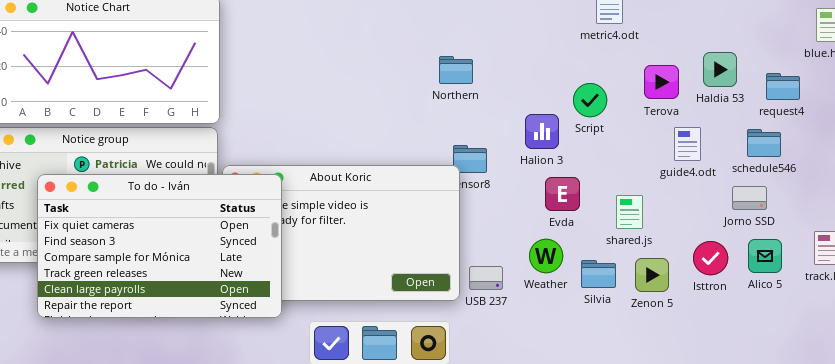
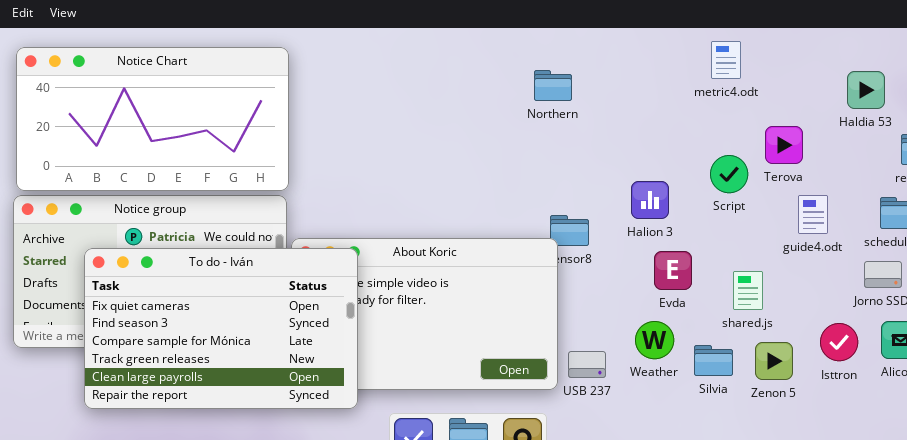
Haldia 53: [703,52,737,87] -> [847,71,885,109], moved
Northern: [439,56,473,84] -> [534,70,572,101], moved
Script: [573,83,607,117] -> [710,155,748,193], moved

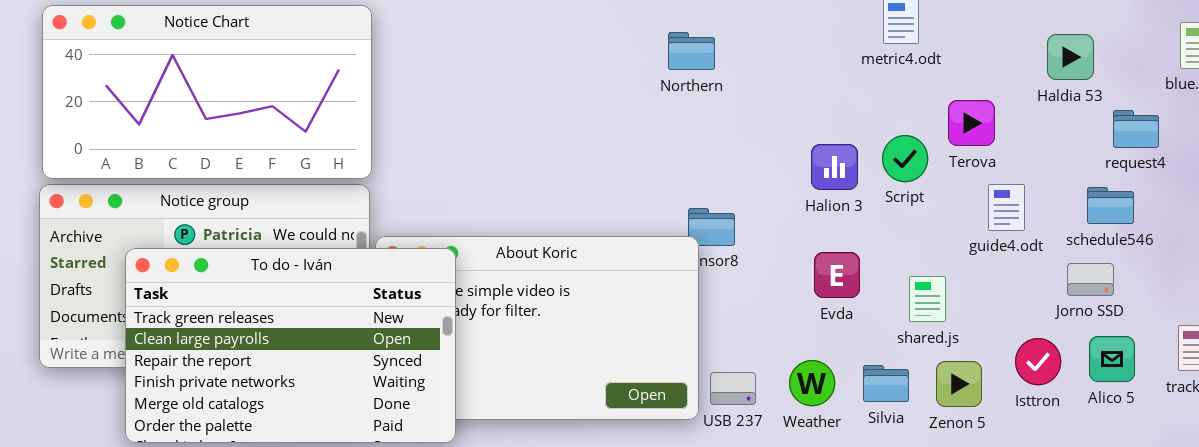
Halion 3: [631,181,669,219] -> [811,144,858,190], moved
To do - Iván: [84,248,358,409] -> [125,248,456,443], scrolled down 3 rows
Weather: [635,321,674,359] -> [789,360,835,406], moved

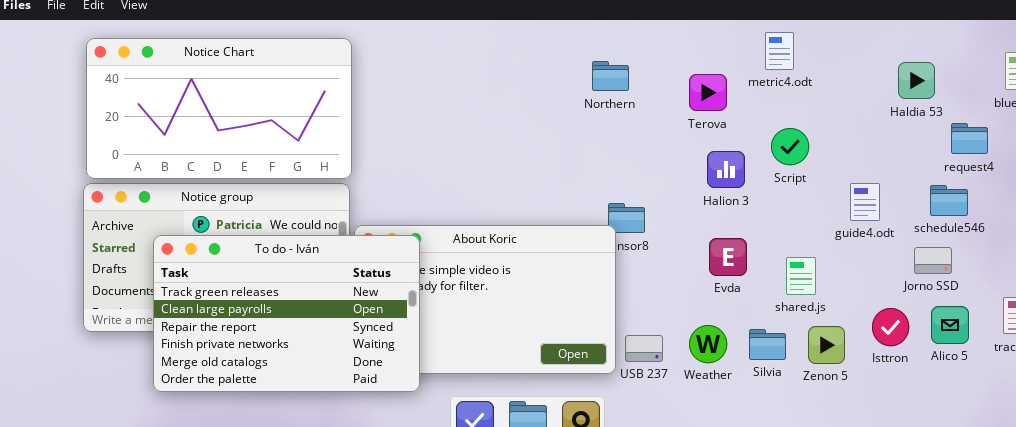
Terova: [948,100,995,146] -> [689,74,727,111], moved
Script: [882,135,928,182] -> [771,128,809,165], moved

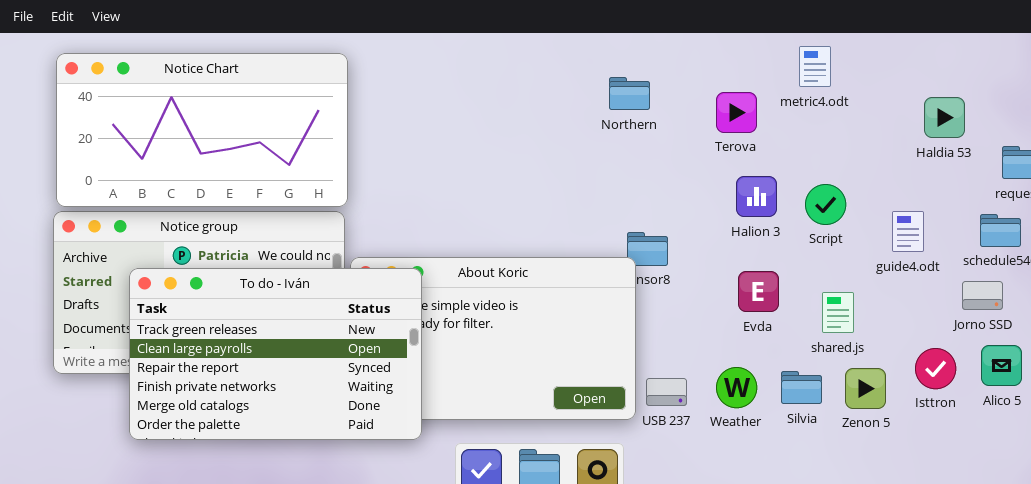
Haldia 53: [898,62,935,99] -> [924,97,965,138], moved
Script: [771,128,809,165] -> [805,184,846,225], moved

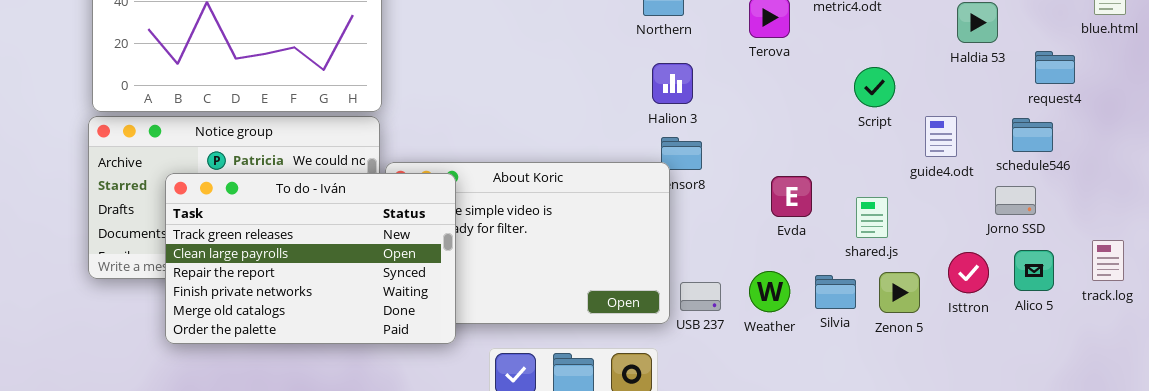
Halion 3: [736,176,777,217] -> [652,63,693,104], moved
Script: [805,184,846,225] -> [854,67,895,107], moved

